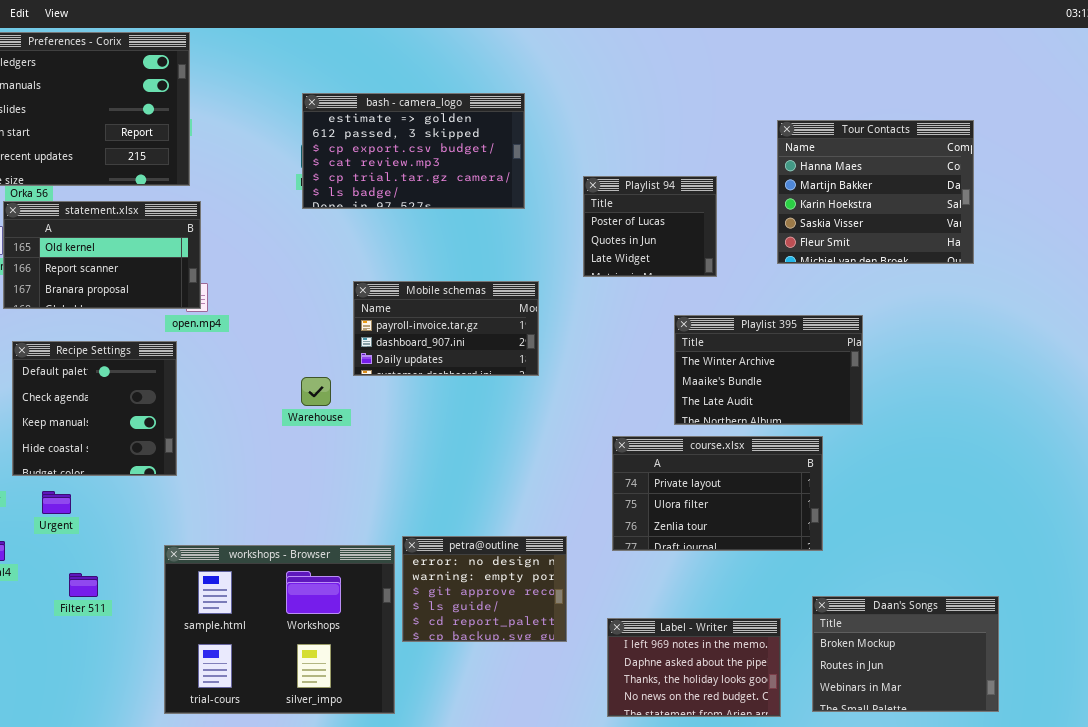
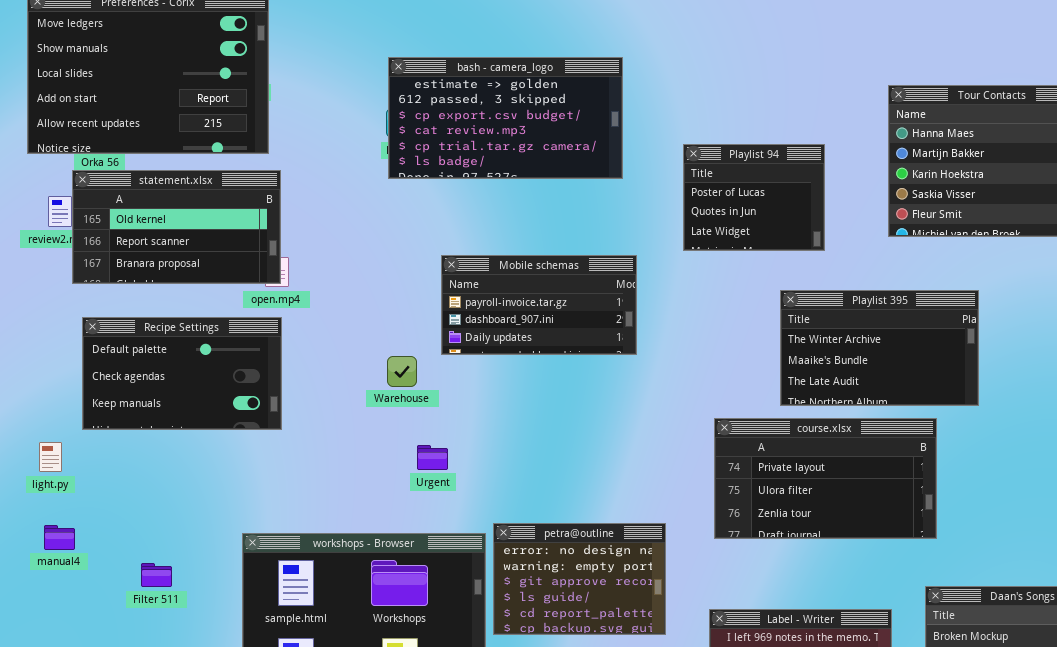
Recipe Settings: [12,341,177,476] -> [82,317,282,430], resized
Urgent: [42,491,71,514] -> [417,445,448,470], moved

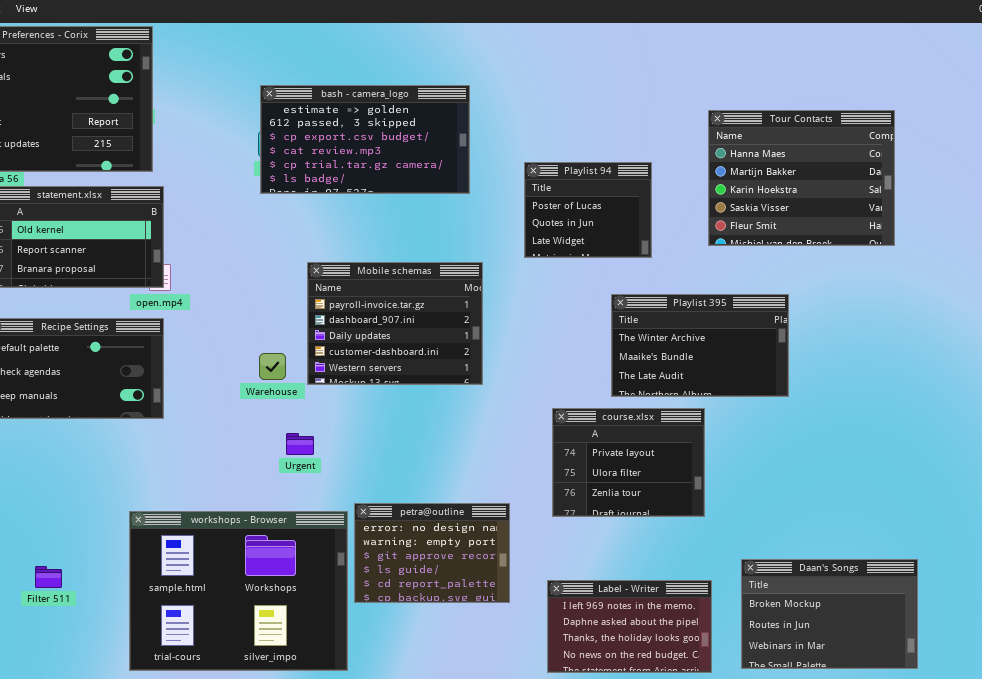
Mobile schemas: [441,255,637,355] -> [307,262,483,385], resized
course.xlsx: [714,418,937,539] -> [552,408,705,517], resized
Filter 511: [141,563,172,587] -> [35,566,62,588], moved

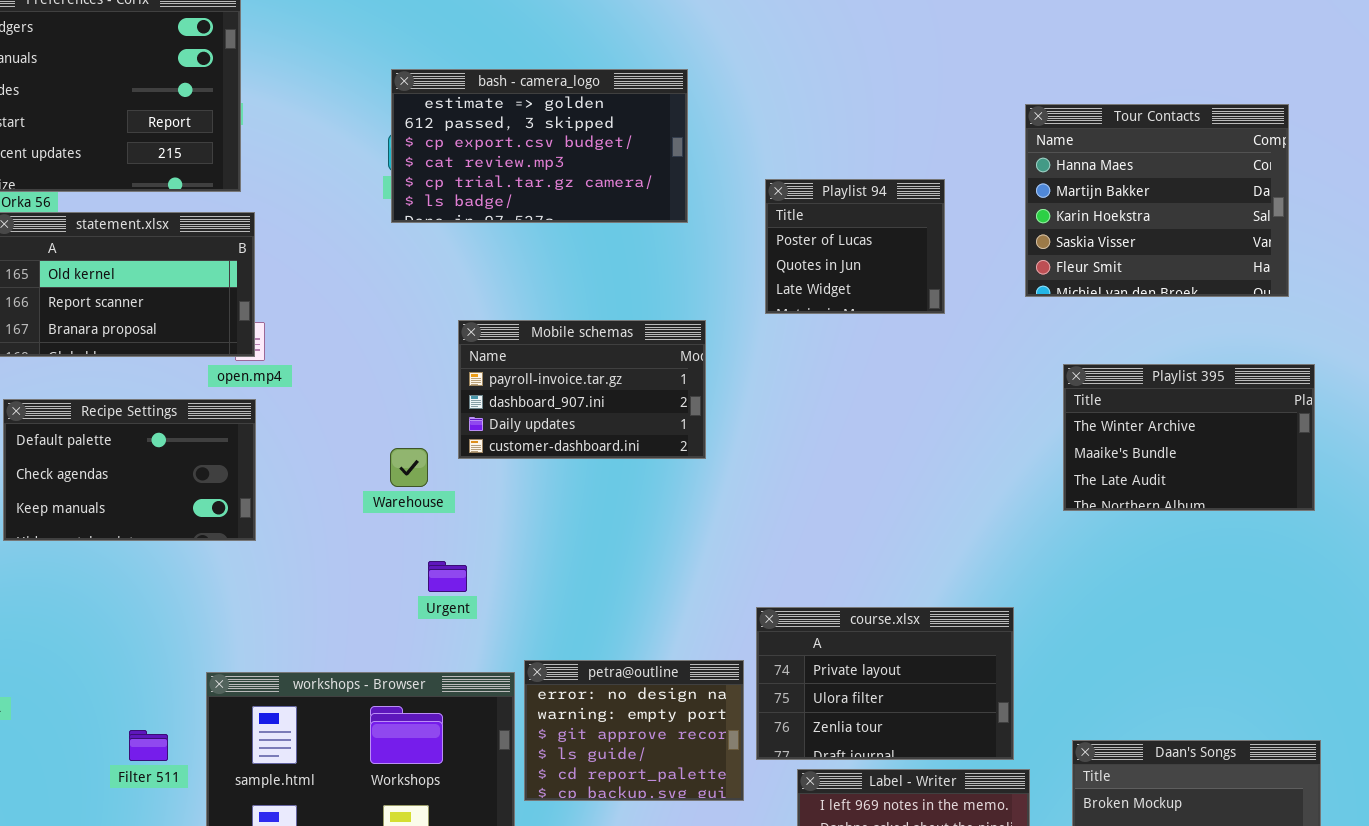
Mobile schemas: [307,262,483,385] -> [458,320,706,459], resized
Playlist 395: [611,294,789,397] -> [1063,364,1315,511], moved
course.xlsx: [552,408,705,517] -> [756,607,1014,760], moved, resized
Filter 511: [35,566,62,588] -> [129,730,168,761], moved

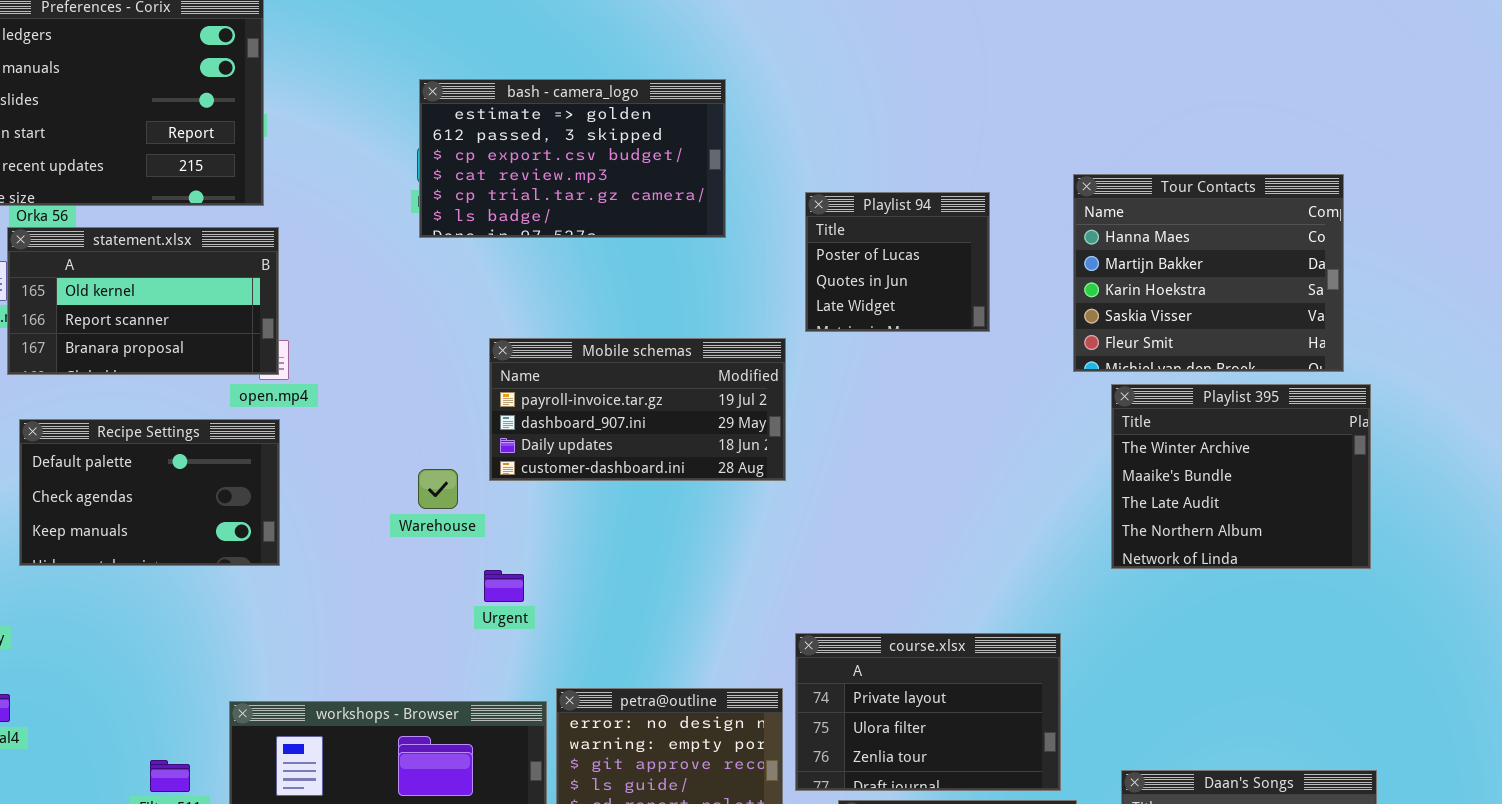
Tour Contacts: [1025,104,1289,297] -> [1073,174,1344,372], moved
Mobile schemas: [458,320,706,459] -> [489,338,786,481], resized
Playlist 395: [1063,364,1315,511] -> [1111,384,1371,569], resized
Urgent: [428,561,467,592] -> [484,570,524,602], moved

